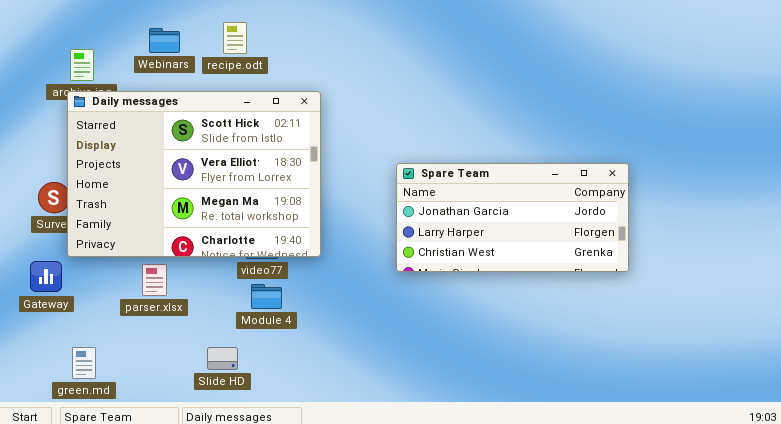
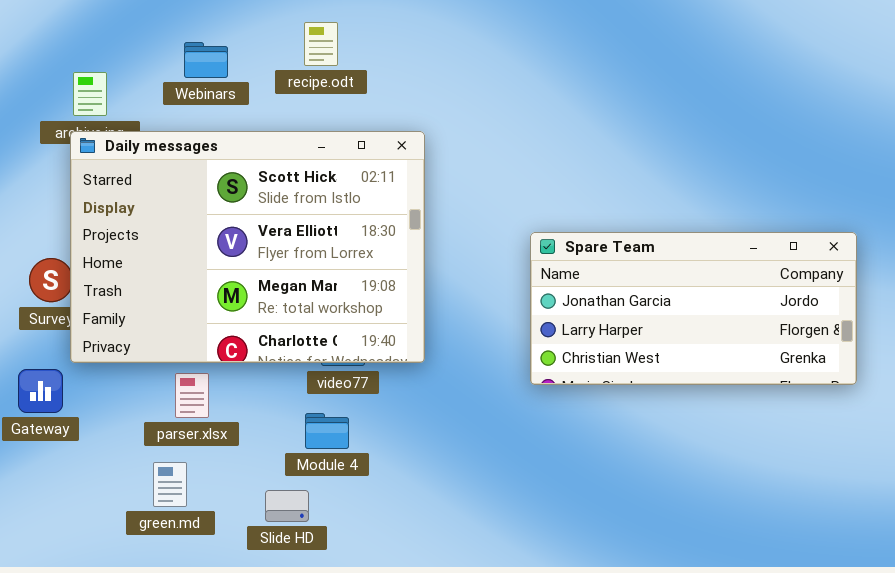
recipe.odt: [223,22,247,54] -> [304,22,338,66], moved
Module 4: [251,284,282,309] -> [305,413,349,449], moved
green.md: [72,347,96,379] -> [153,462,187,507], moved

